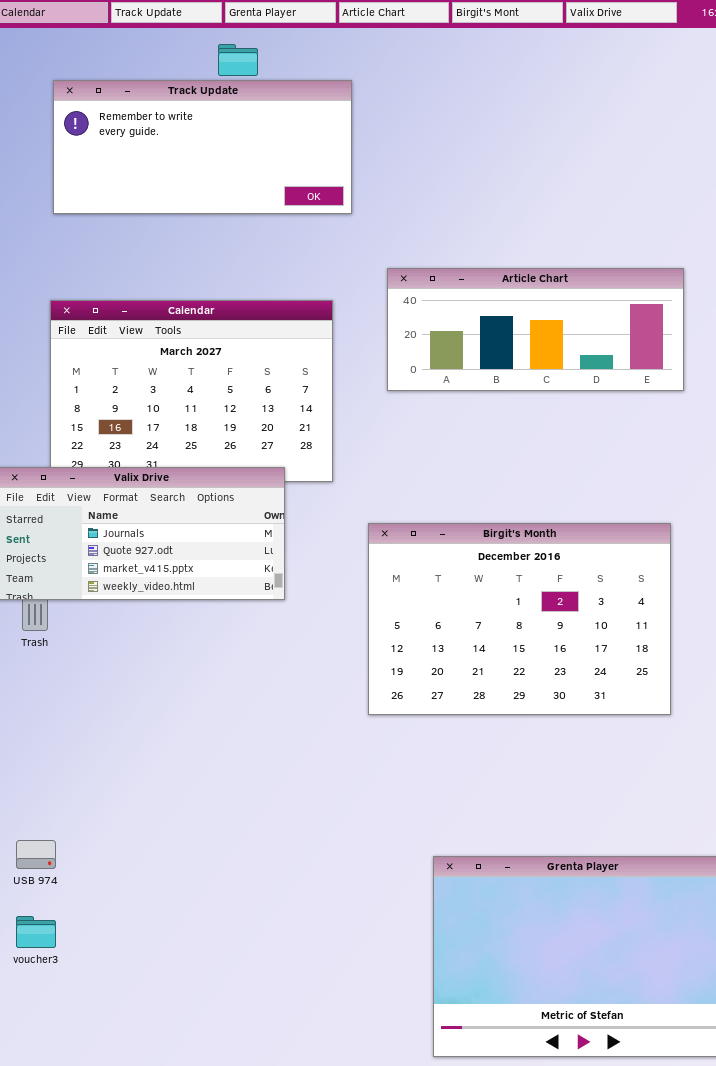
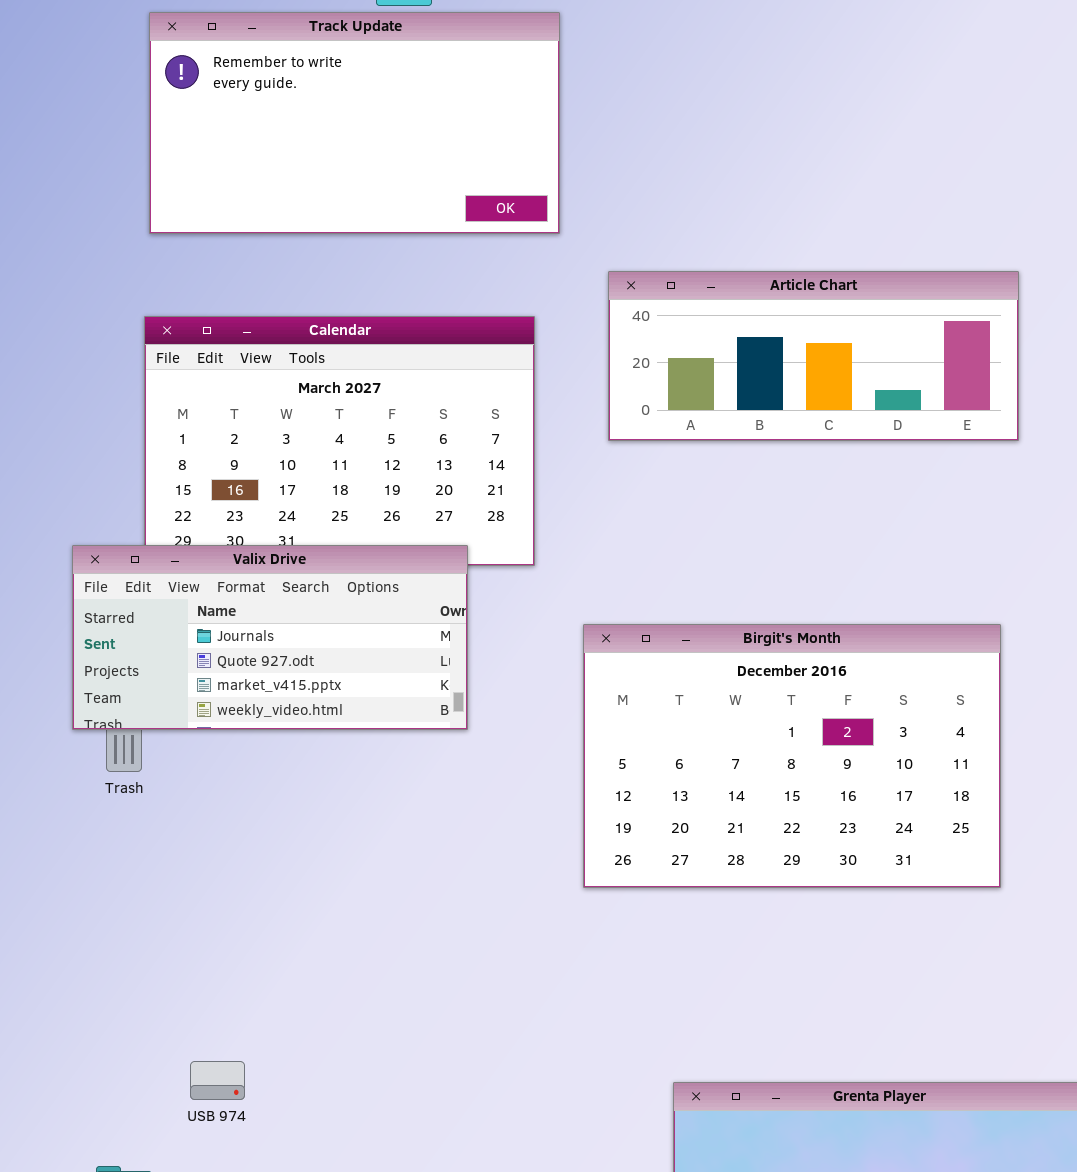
Track Update: [53,80,352,214] -> [149,12,560,234], resized
USB 974: [16,840,56,869] -> [190,1061,245,1100], moved

